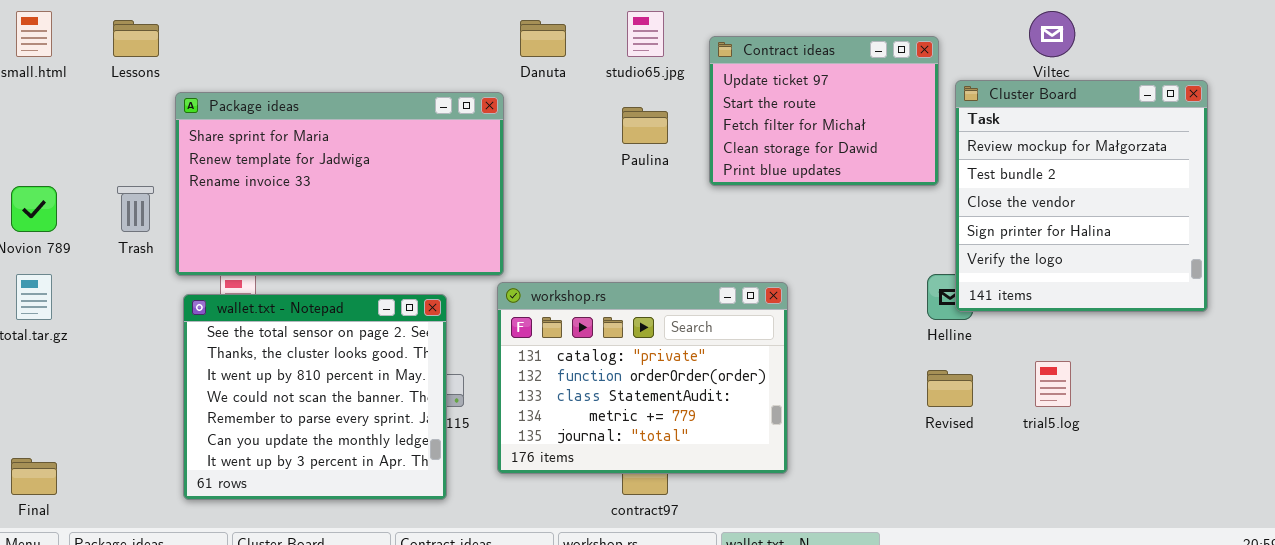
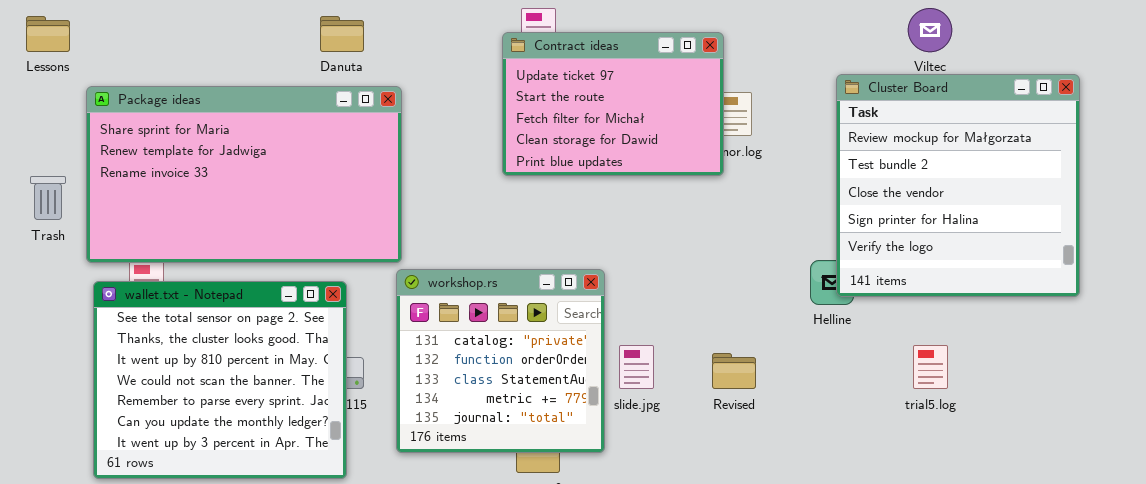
Danuta: [520,20,566,57] -> [320,16,364,52], moved
Contract ideas: [709,36,939,186] -> [502,32,724,176], moved
workshop.rs: [497,282,788,474] -> [396,269,605,453], resized
Revised: [927,370,973,407] -> [712,353,756,389], moved

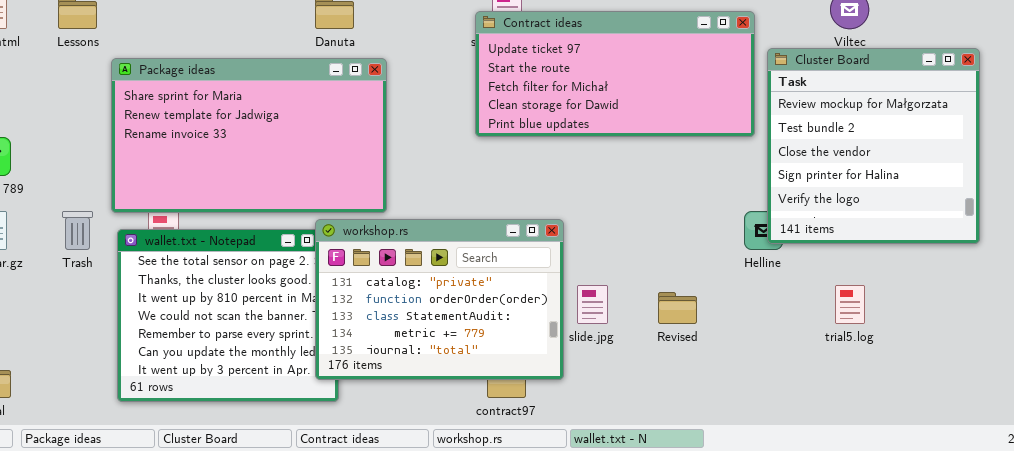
Contract ideas: [502,32,724,176] -> [475,11,755,137], resized
Trash: [30,176,66,220] -> [62,211,93,250], moved
workshop.rs: [396,269,605,453] -> [315,219,564,380], resized

